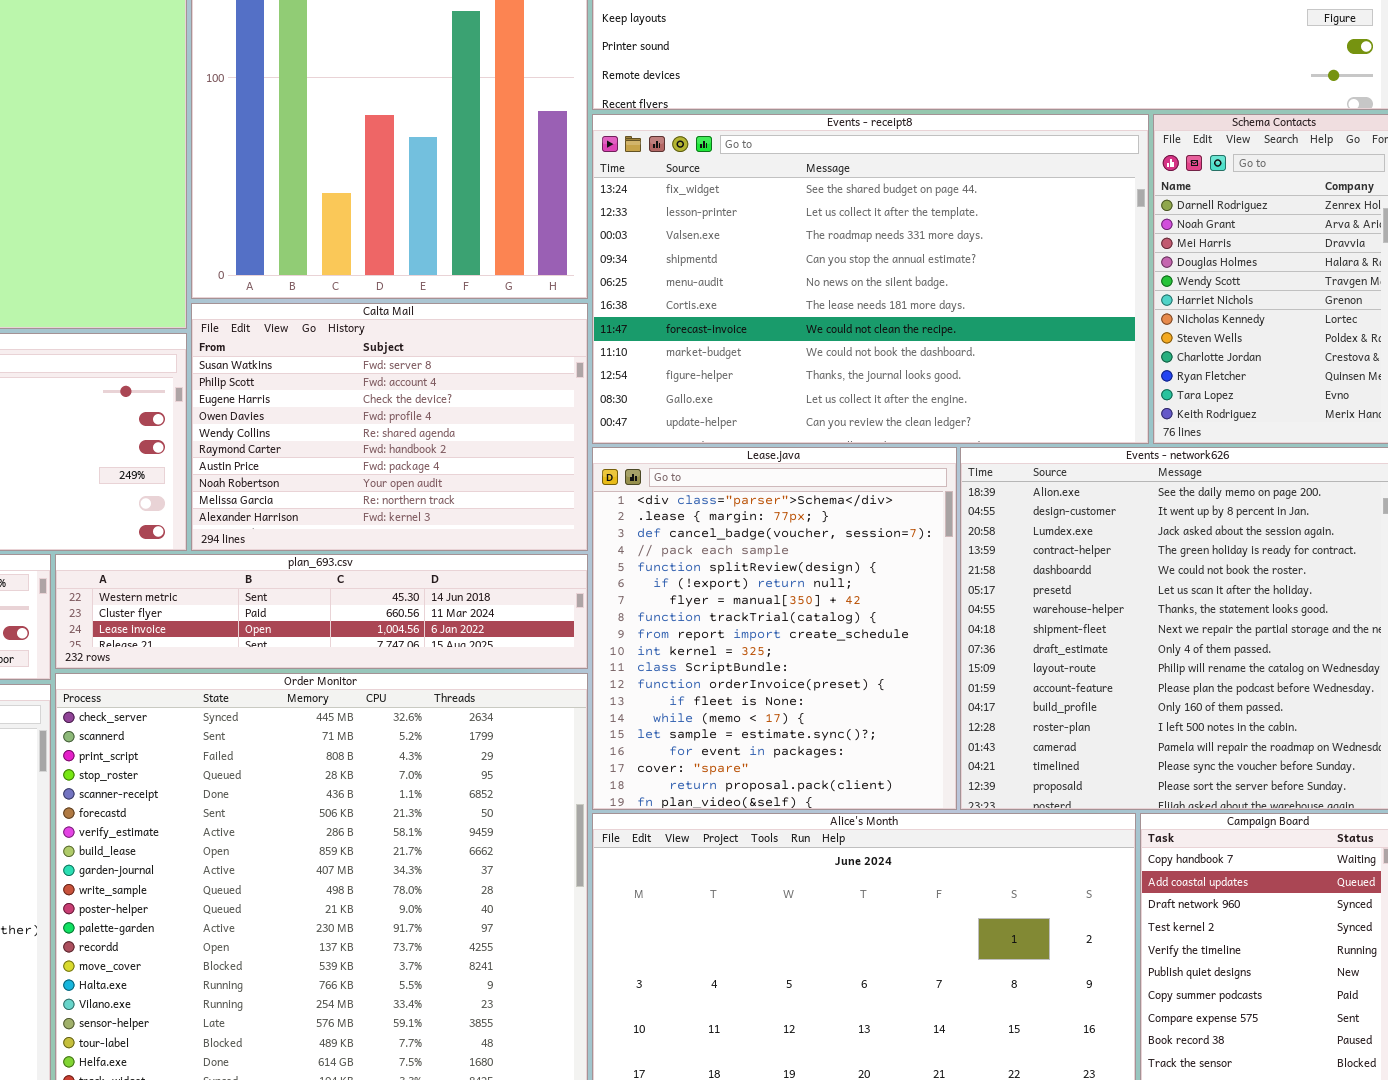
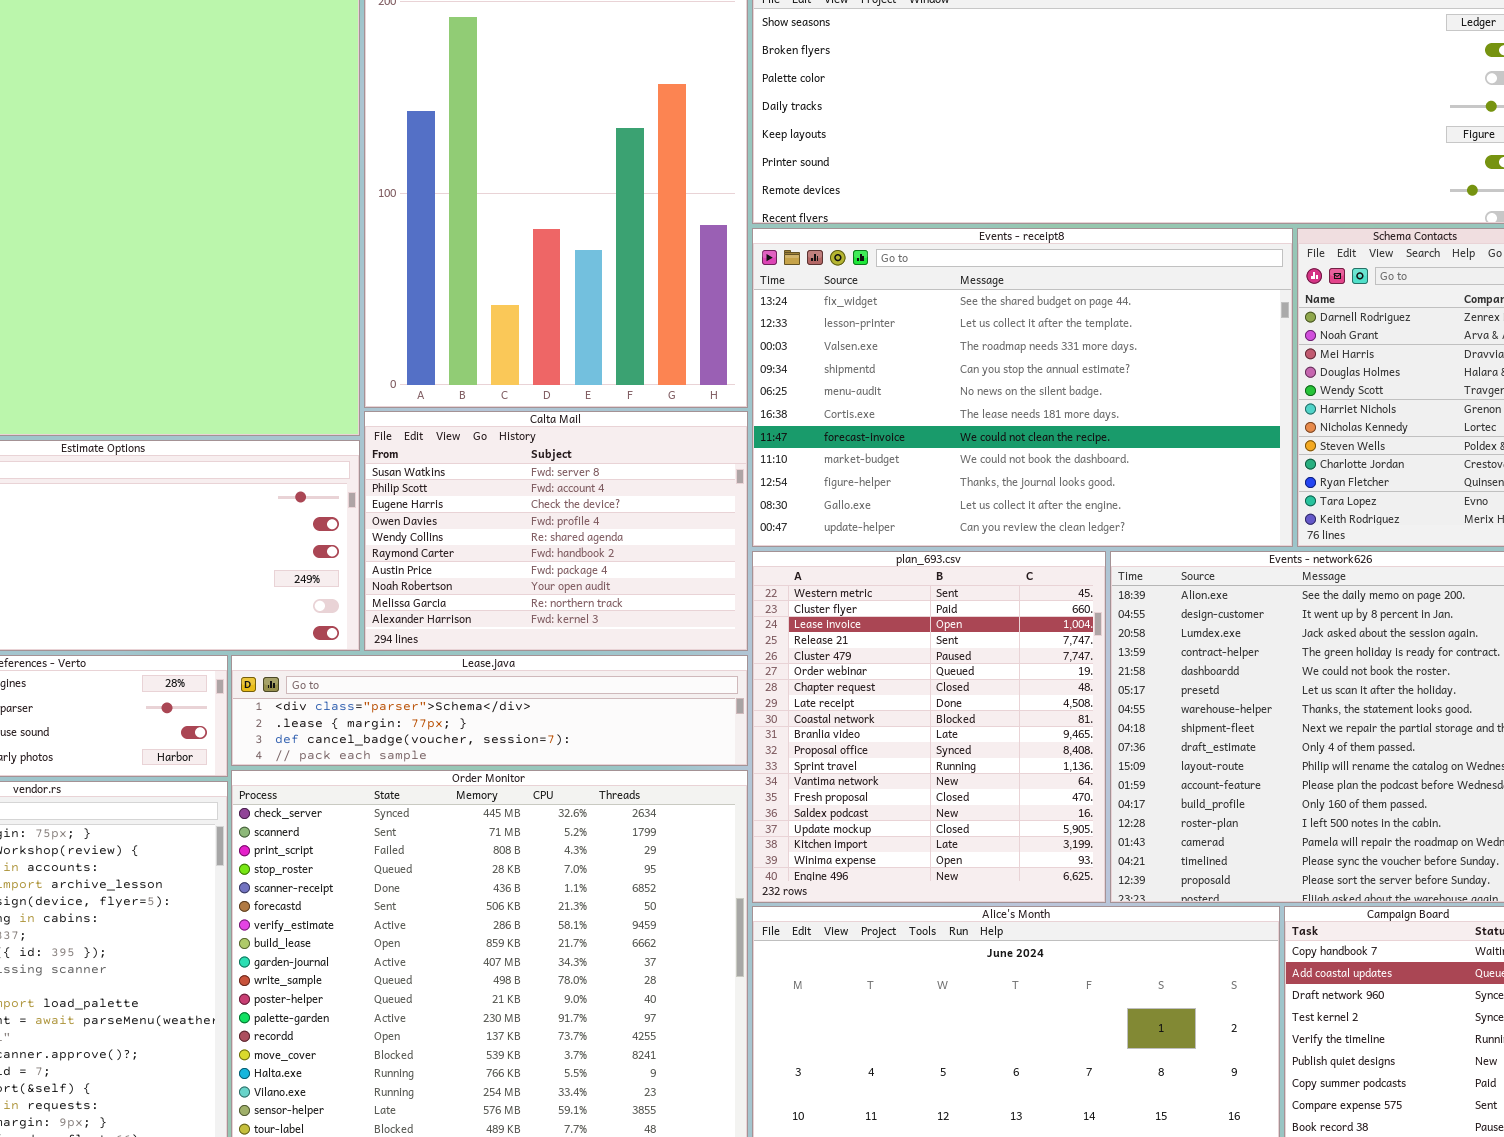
Lease.java: [592,447,957,810] -> [231,655,748,766], moved, resized
plan_693.csv: [55,554,588,669] -> [752,551,1106,903], moved, resized

